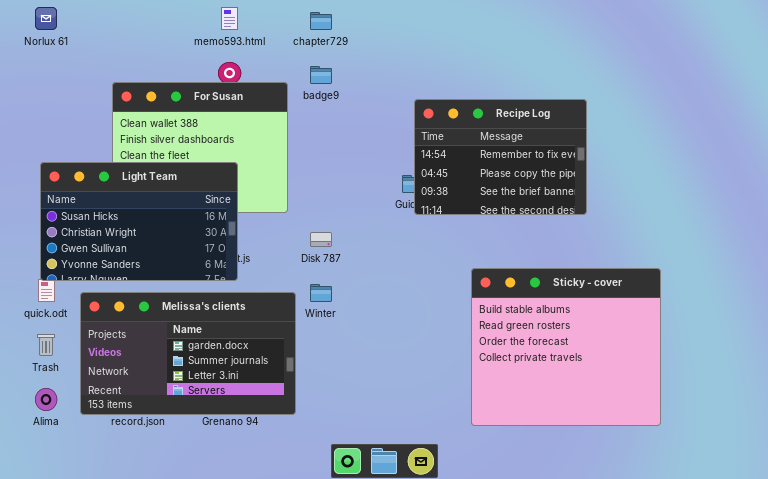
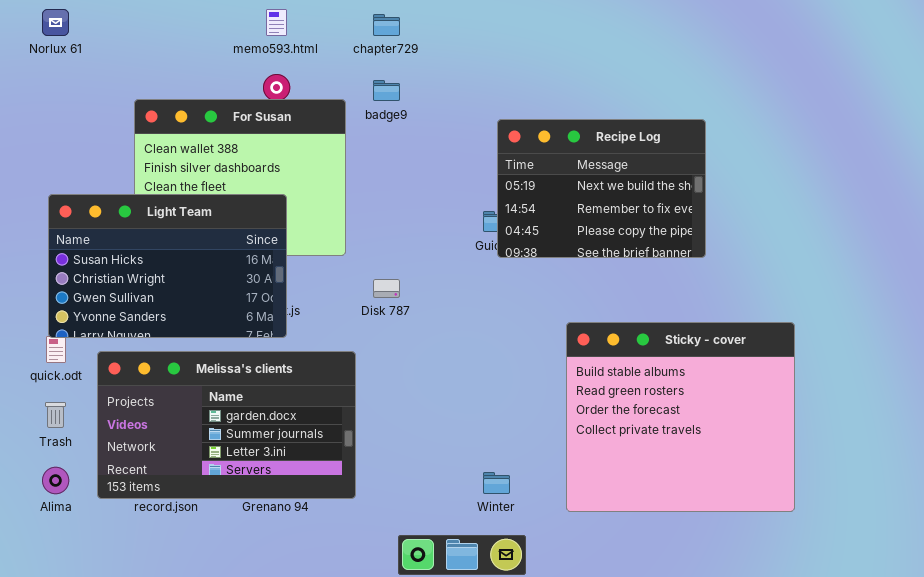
Recipe Log: [414,99,587,215] -> [497,119,706,258], scrolled up 1 row
Winter: [310,284,332,302] -> [483,472,510,494], moved

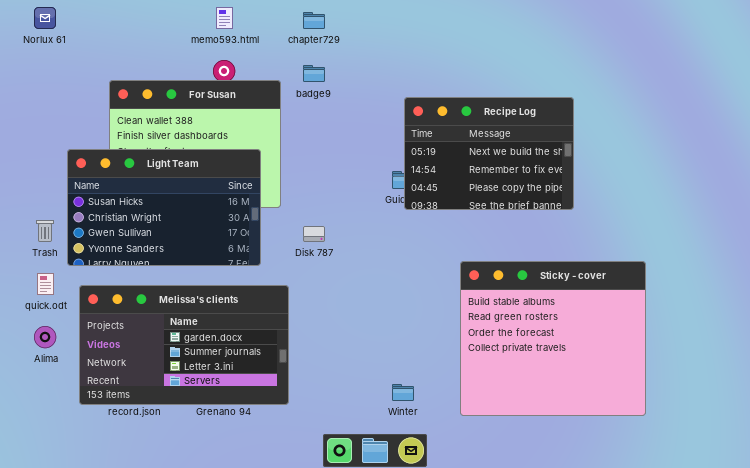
Light Team: [48,194,287,338] -> [67,149,261,266], moved
Trash: [45,402,66,428] -> [36,220,54,242], moved
Alima: [42,467,69,494] -> [34,326,56,348], moved

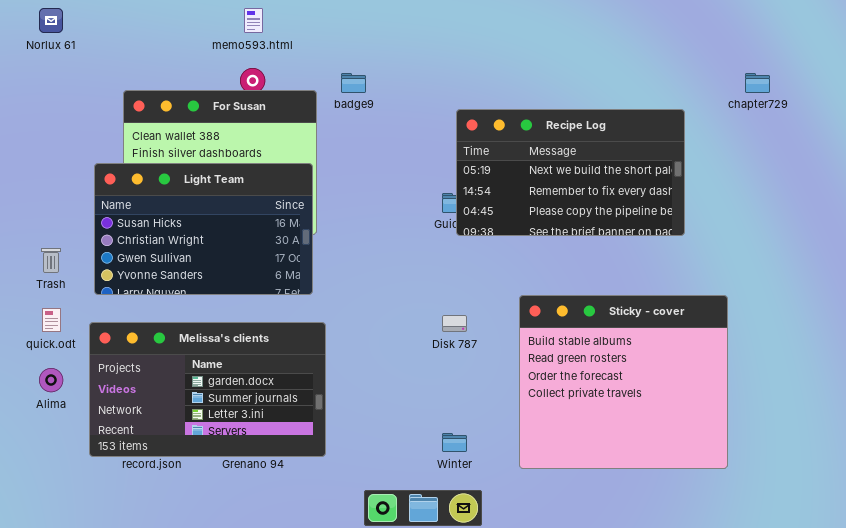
chapter729: [303,12,325,29] -> [745,73,770,93], moved
Recipe Log: [404,97,574,210] -> [456,109,685,236], resized
Light Team: [67,149,261,266] -> [94,163,313,295], moved
Disk 787: [303,226,325,242] -> [442,315,467,332], moved

